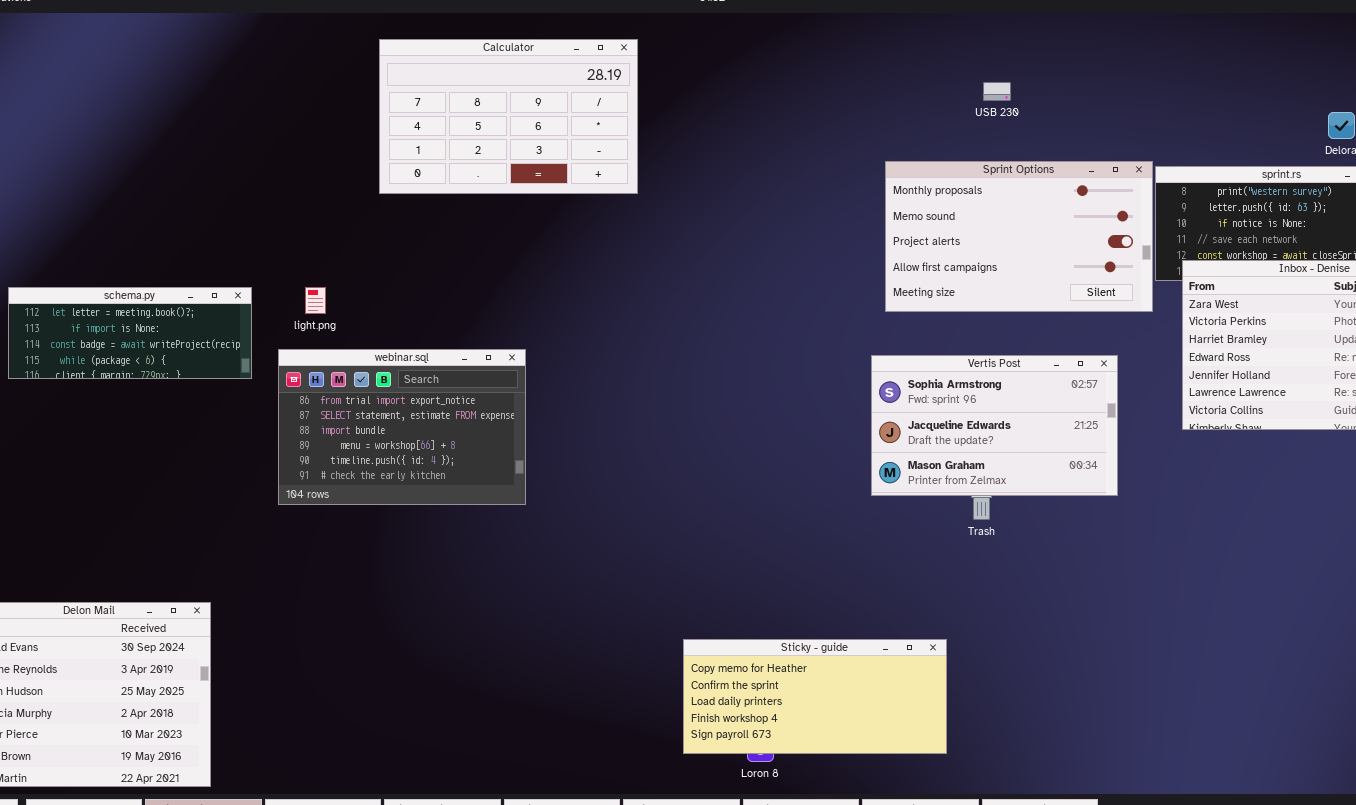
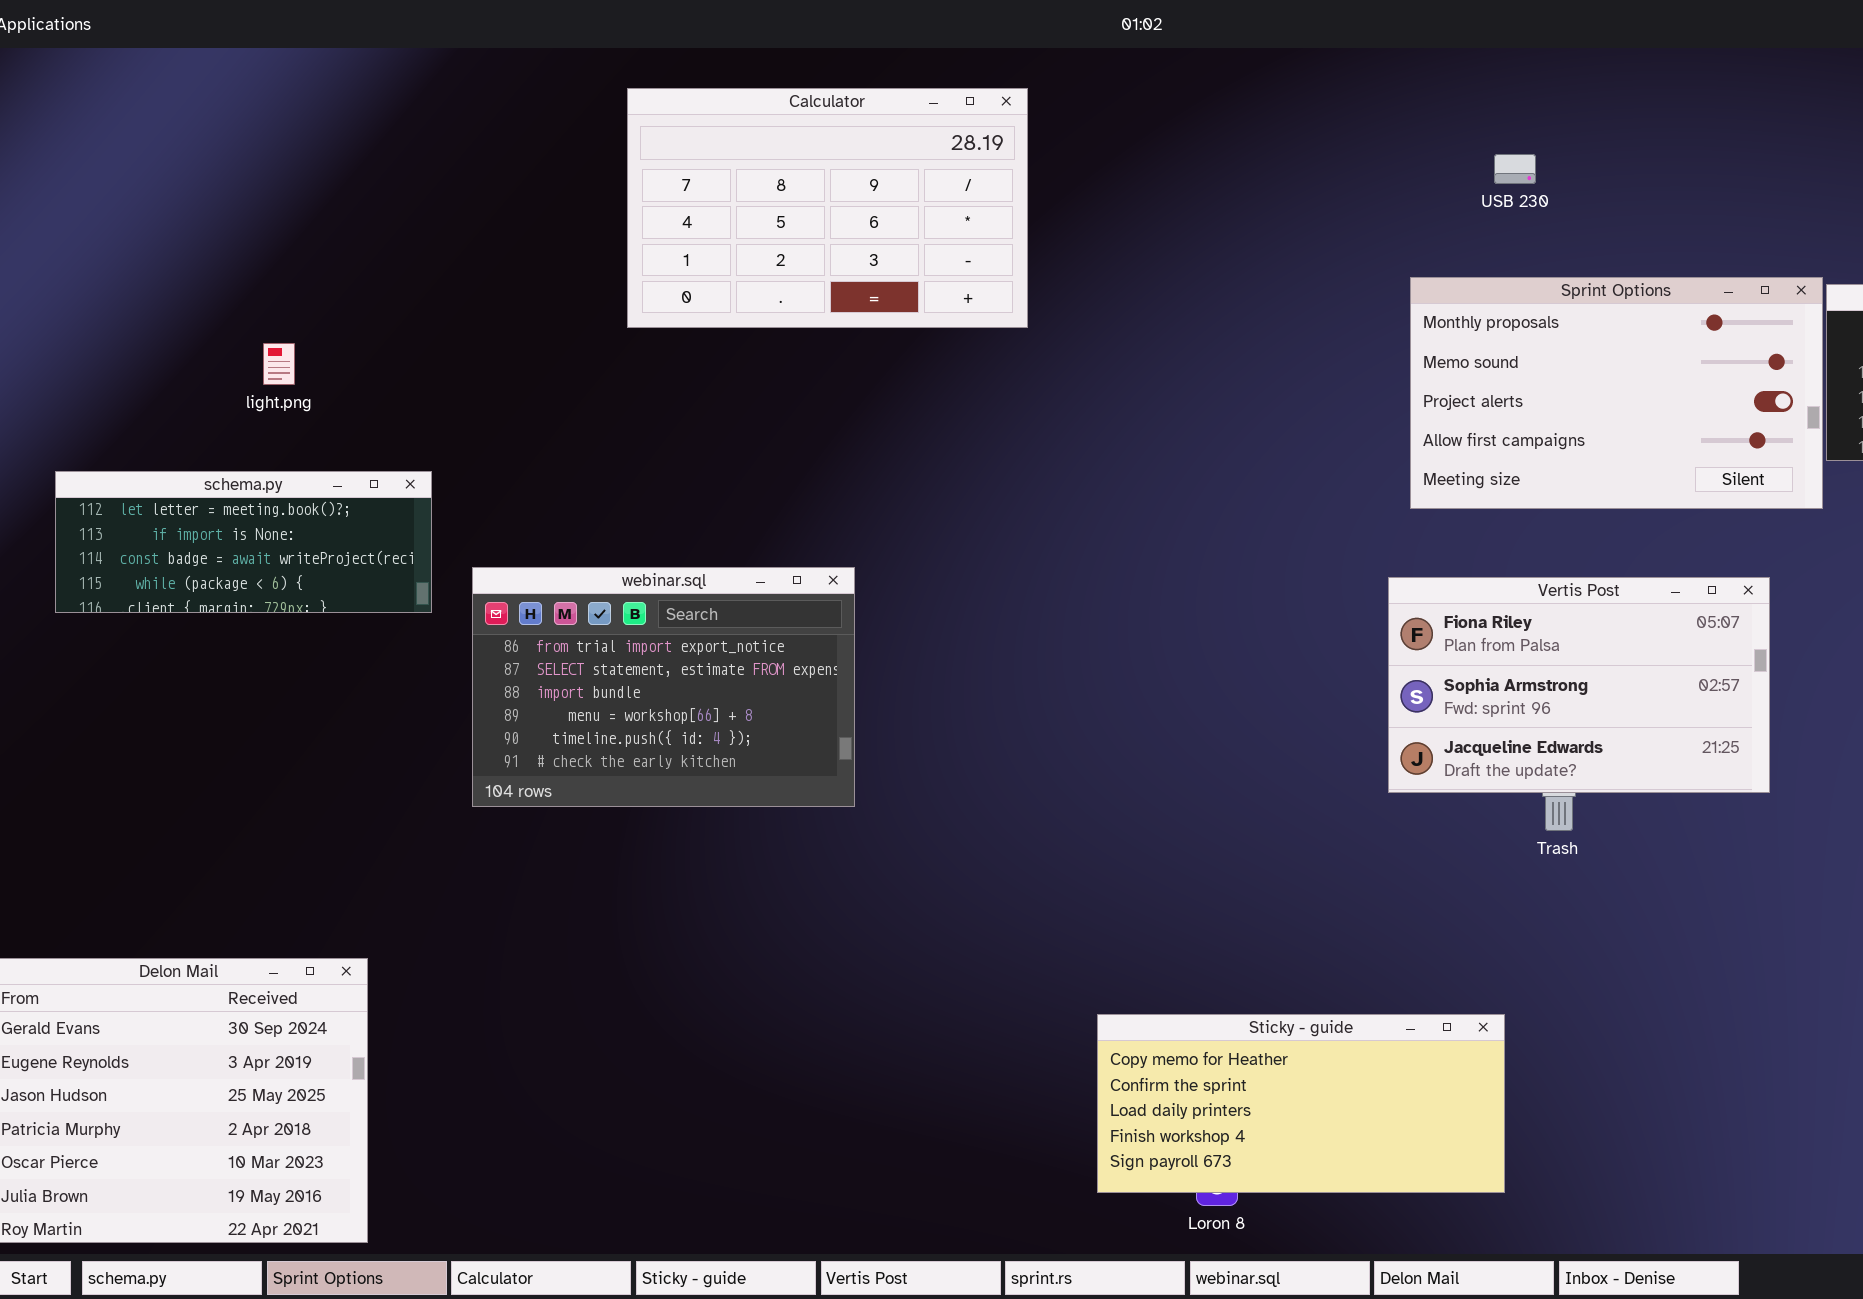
USB 230: [983,82,1011,101] -> [1494,154,1536,184], moved
light.png: [305,287,326,314] -> [263,343,295,385], moved
Vertis Post: [871,355,1118,496] -> [1388,577,1770,793], scrolled up 1 row

